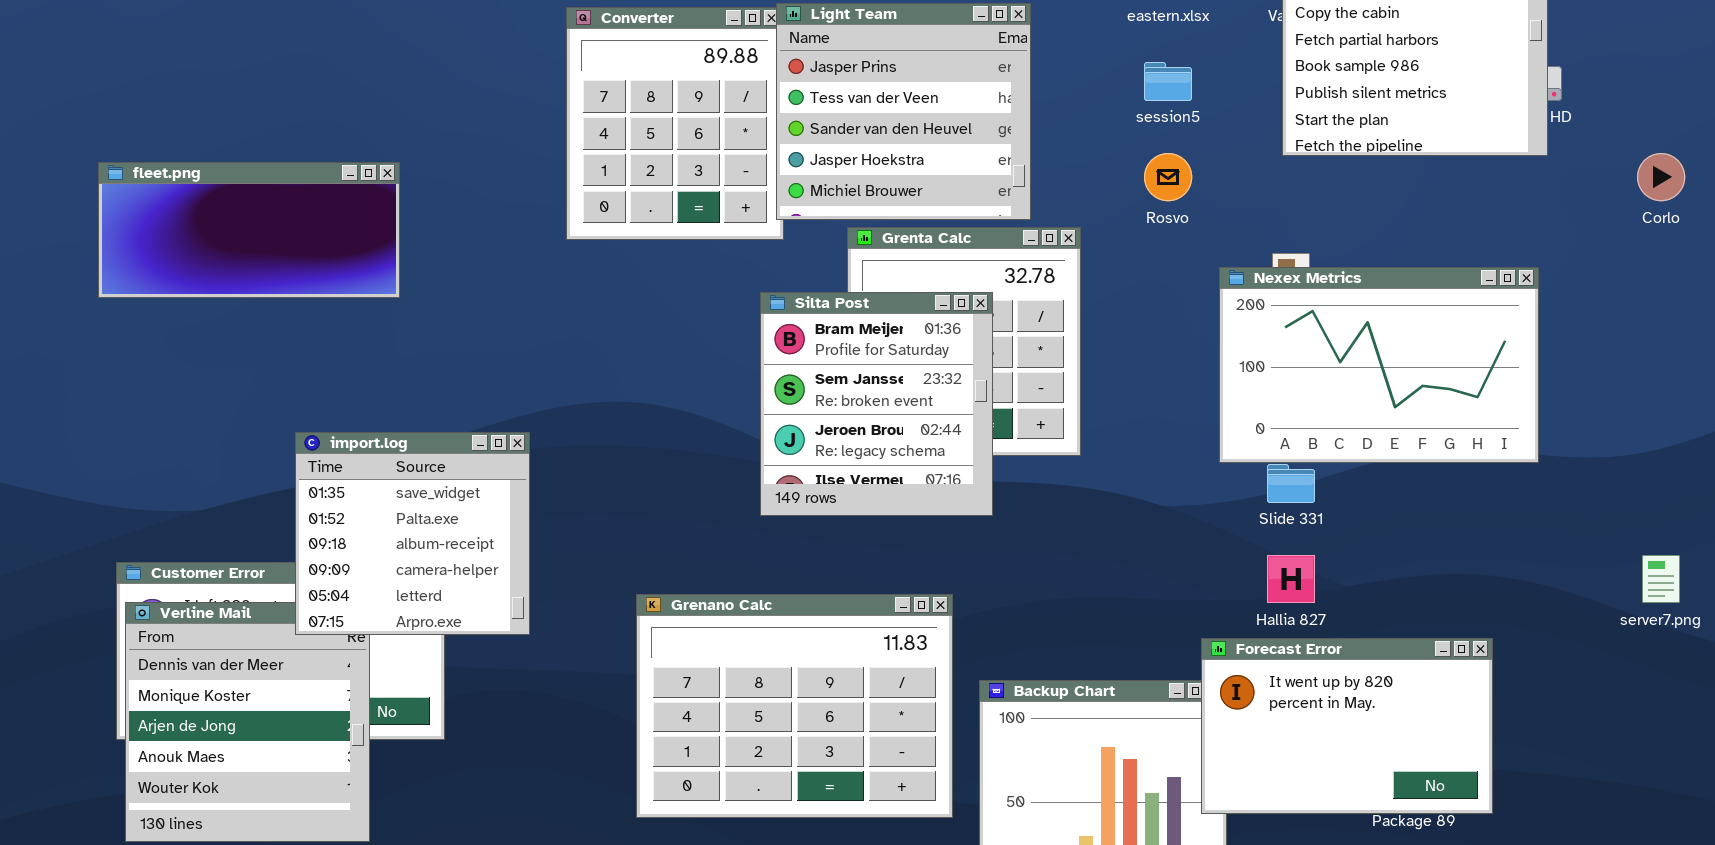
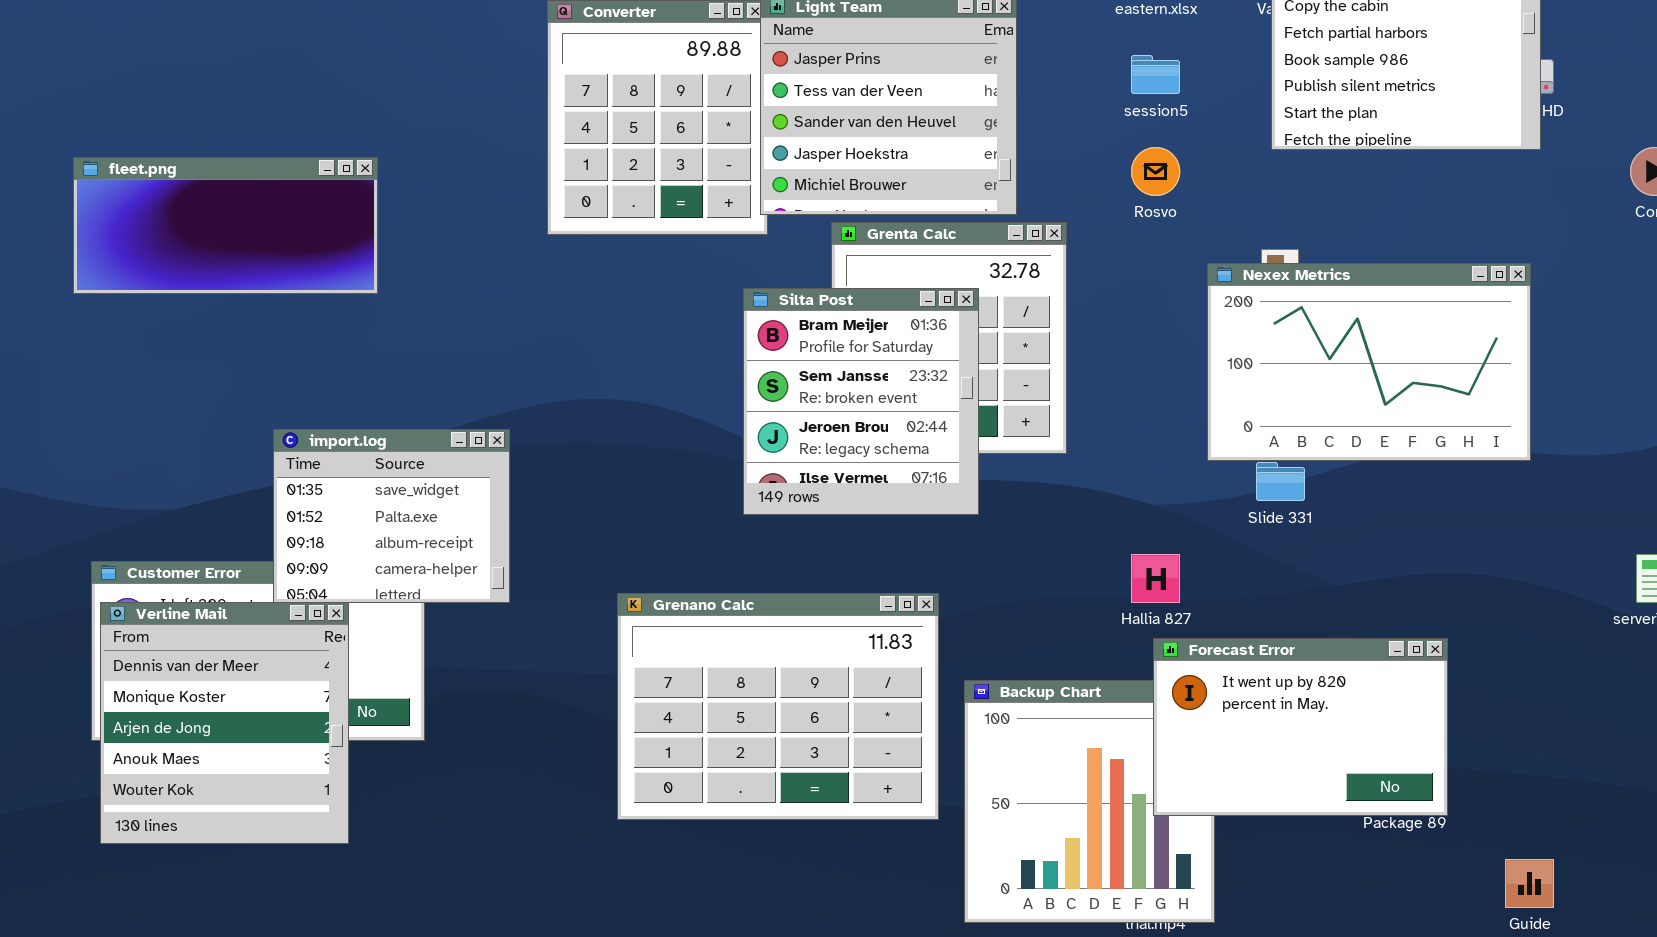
import.log: [295,432,530,635] -> [273,429,510,603], resized
Hallia 827: [1267,555,1315,603] -> [1131,554,1180,603], moved
Forecast Error: [1201,638,1493,814] -> [1153,638,1448,816], moved

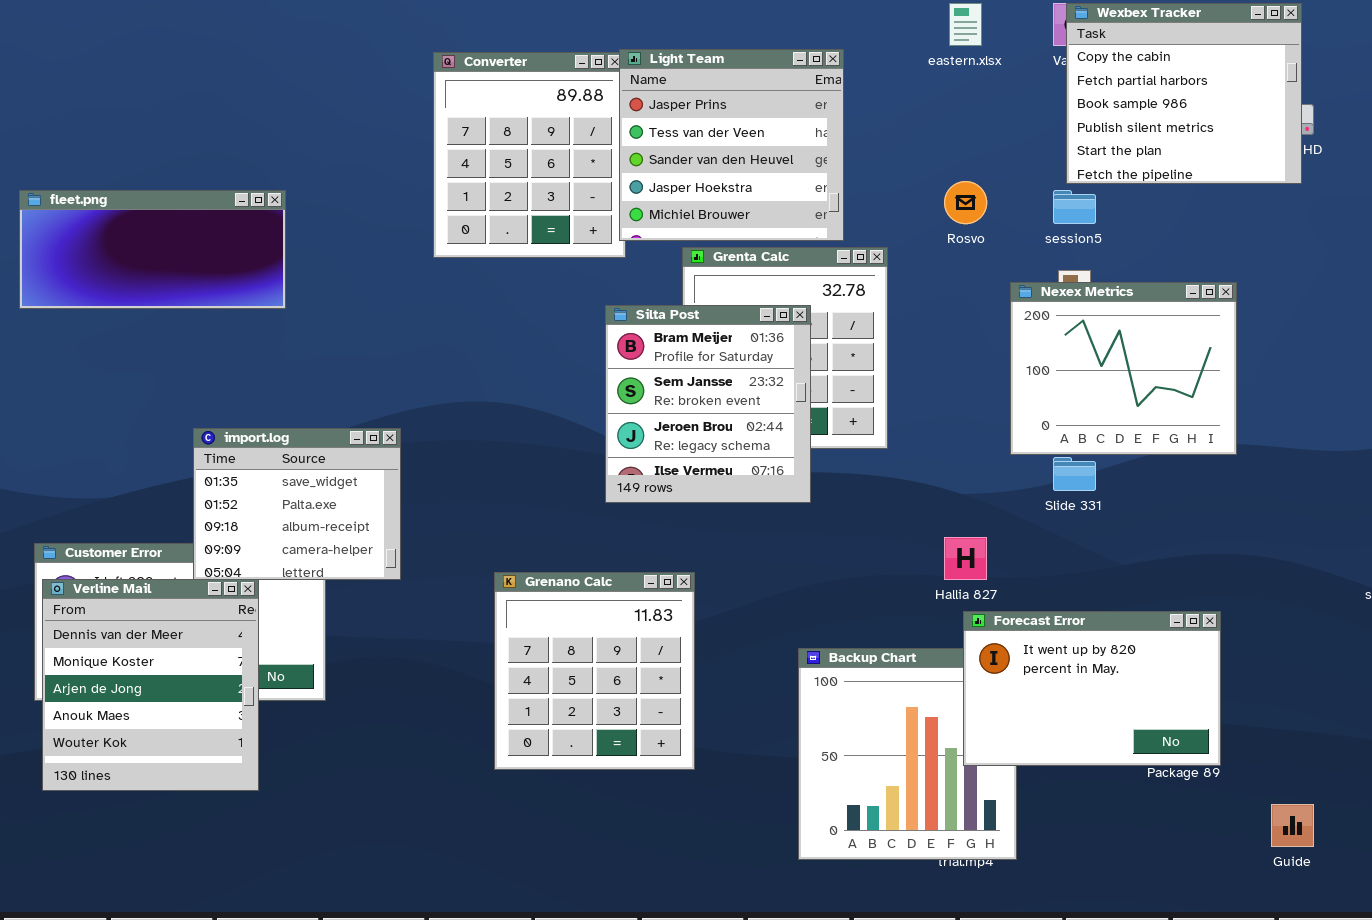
session5: [1131,55,1180,94] -> [1053,190,1096,224], moved
Nexex Metrics: [1207,263,1531,461] -> [1010,282,1237,455], resized
Grenano Calc: [617,593,939,820] -> [494,572,695,770], resized

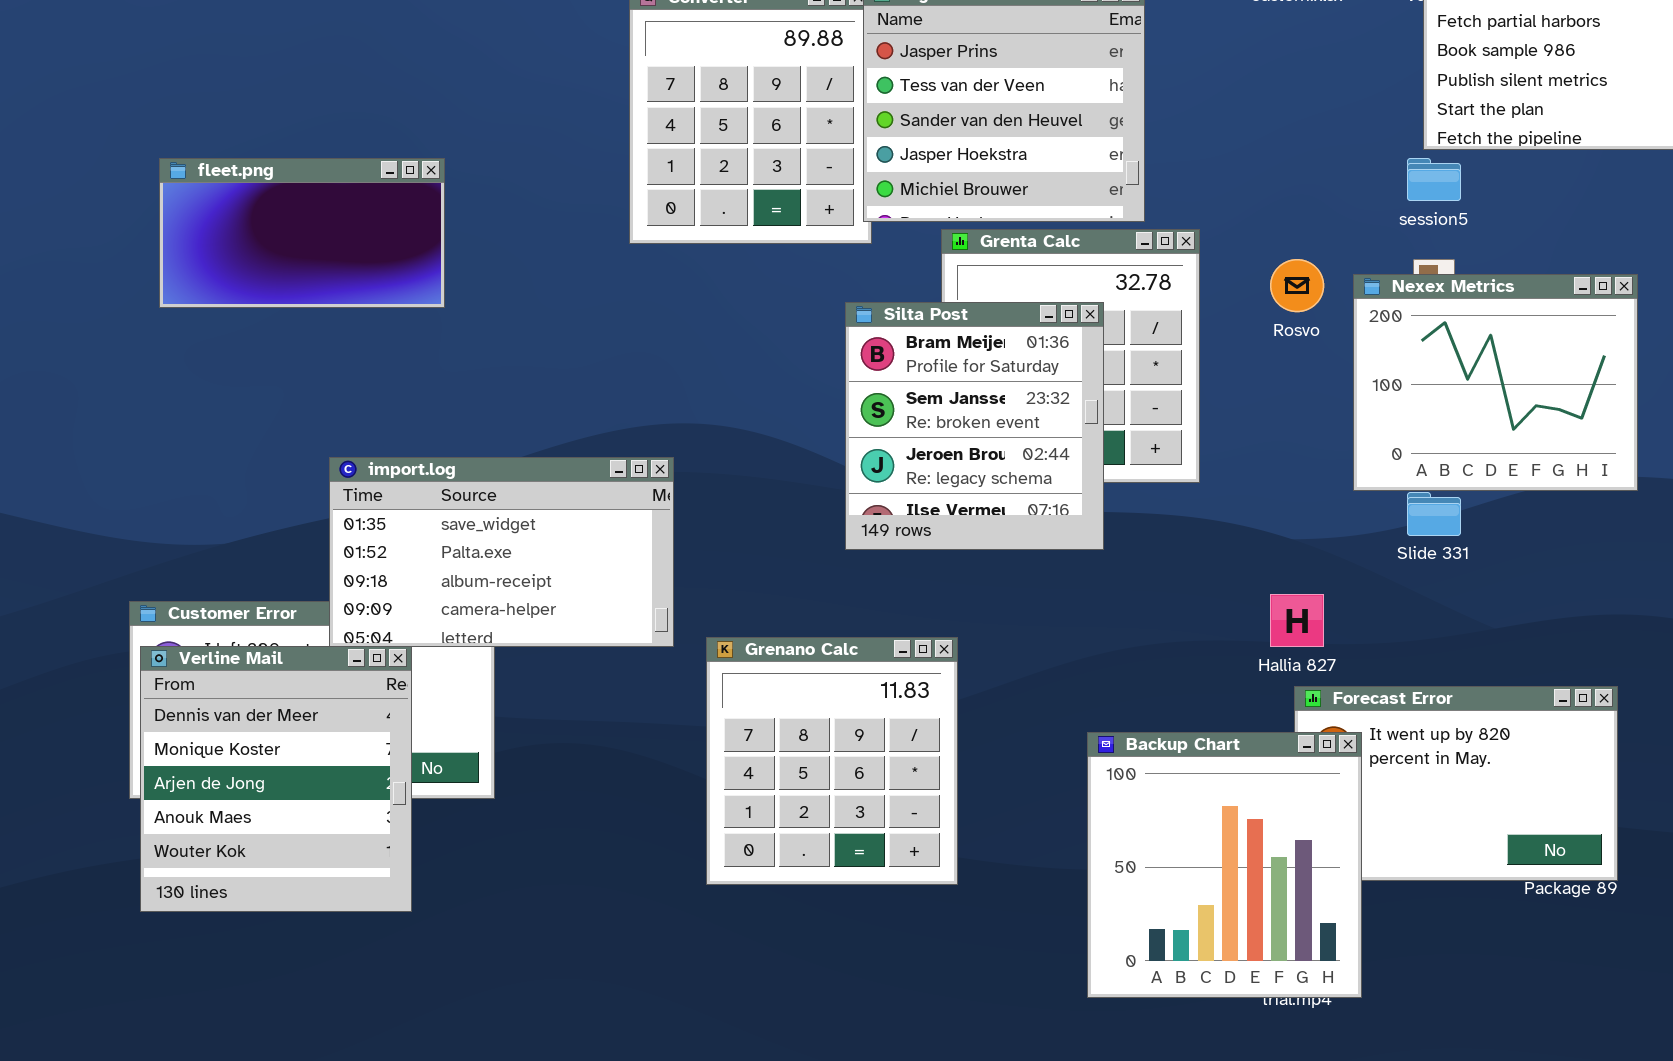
Rosvo: [944,181,987,224] -> [1270,259,1324,312], moved
fleet.png: [19,190,286,309] -> [159,158,445,308], resized
import.log: [193,428,401,580] -> [329,457,674,647], resized
Backup Chart: [798,648,1017,860] -> [1087,732,1362,998], raised

